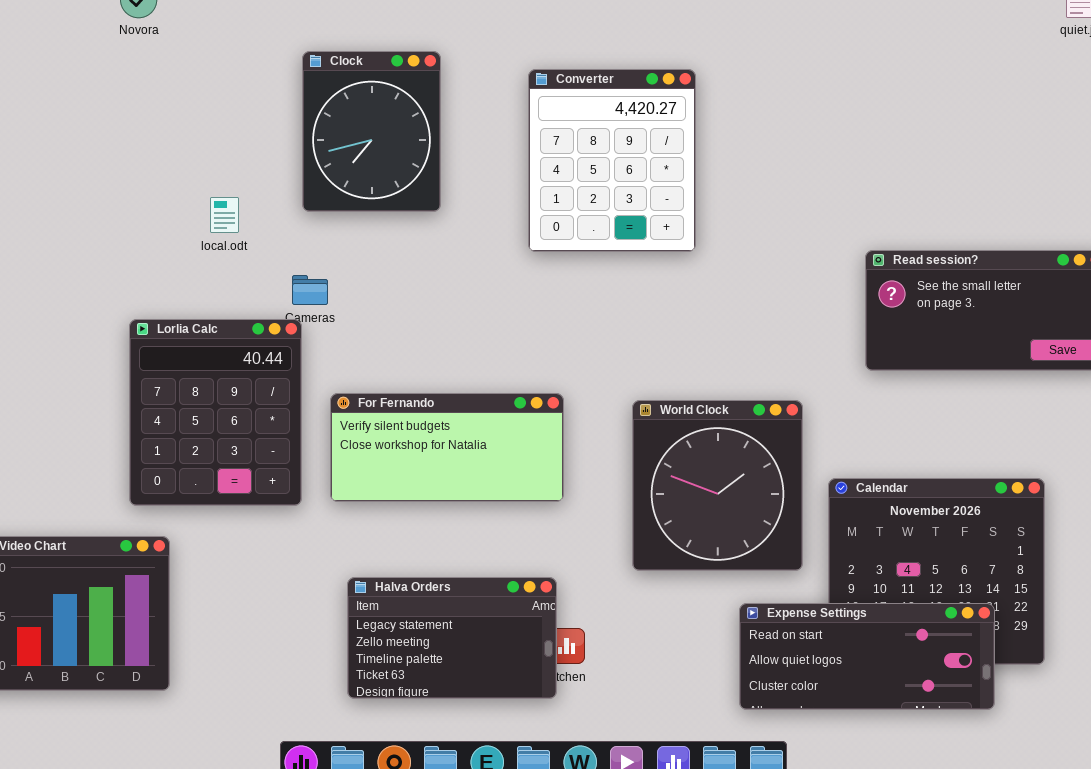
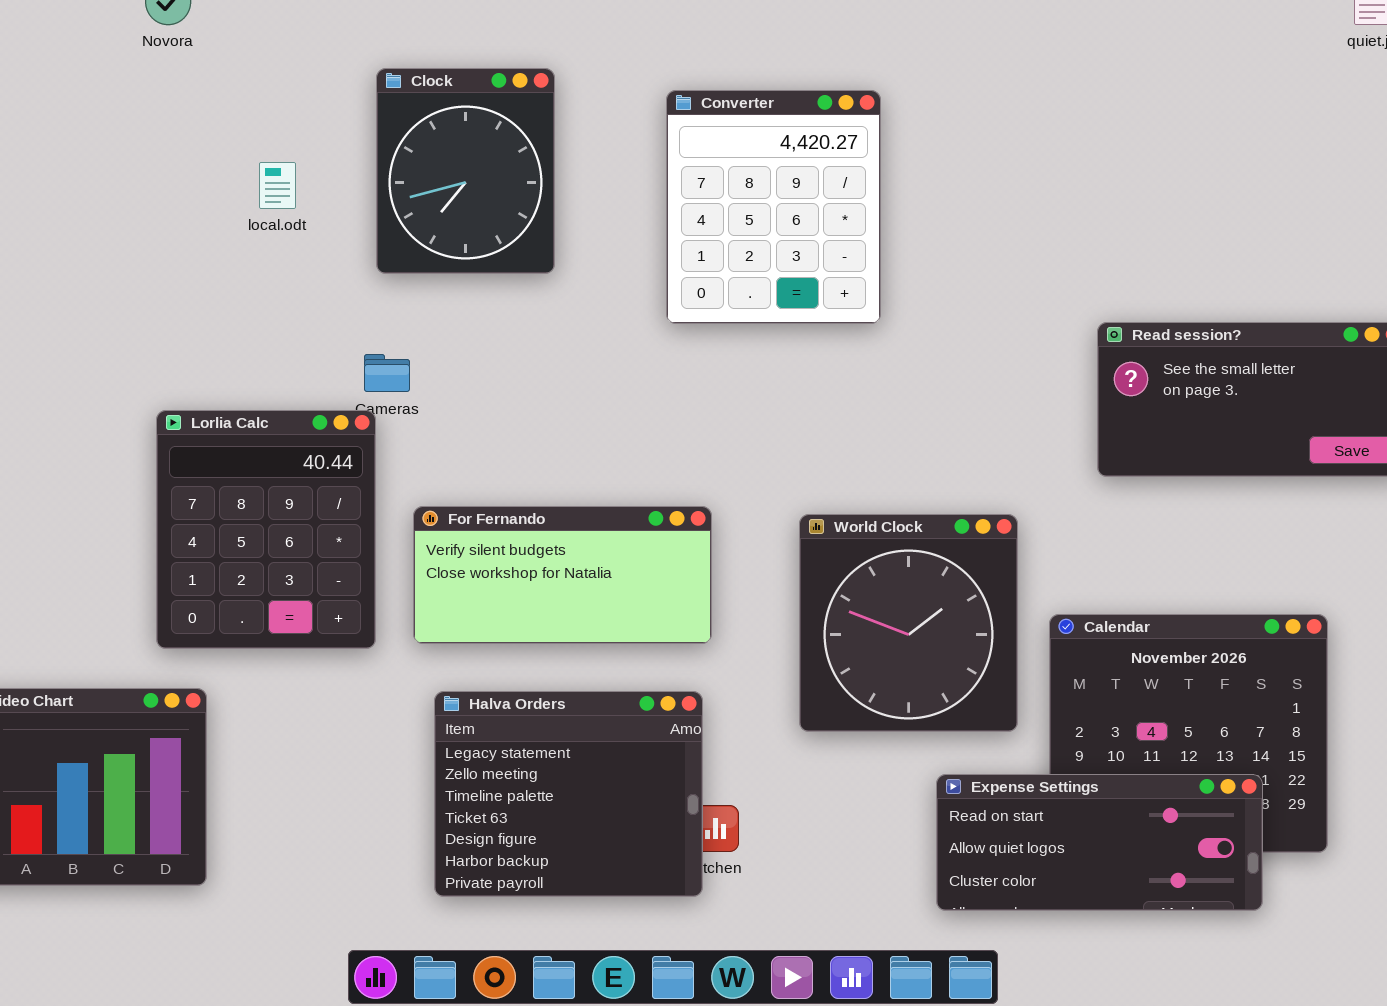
local.odt: [210,197,239,233] -> [259,162,296,209], moved
Halva Orders: [347,577,557,699] -> [434,691,703,897], resized

